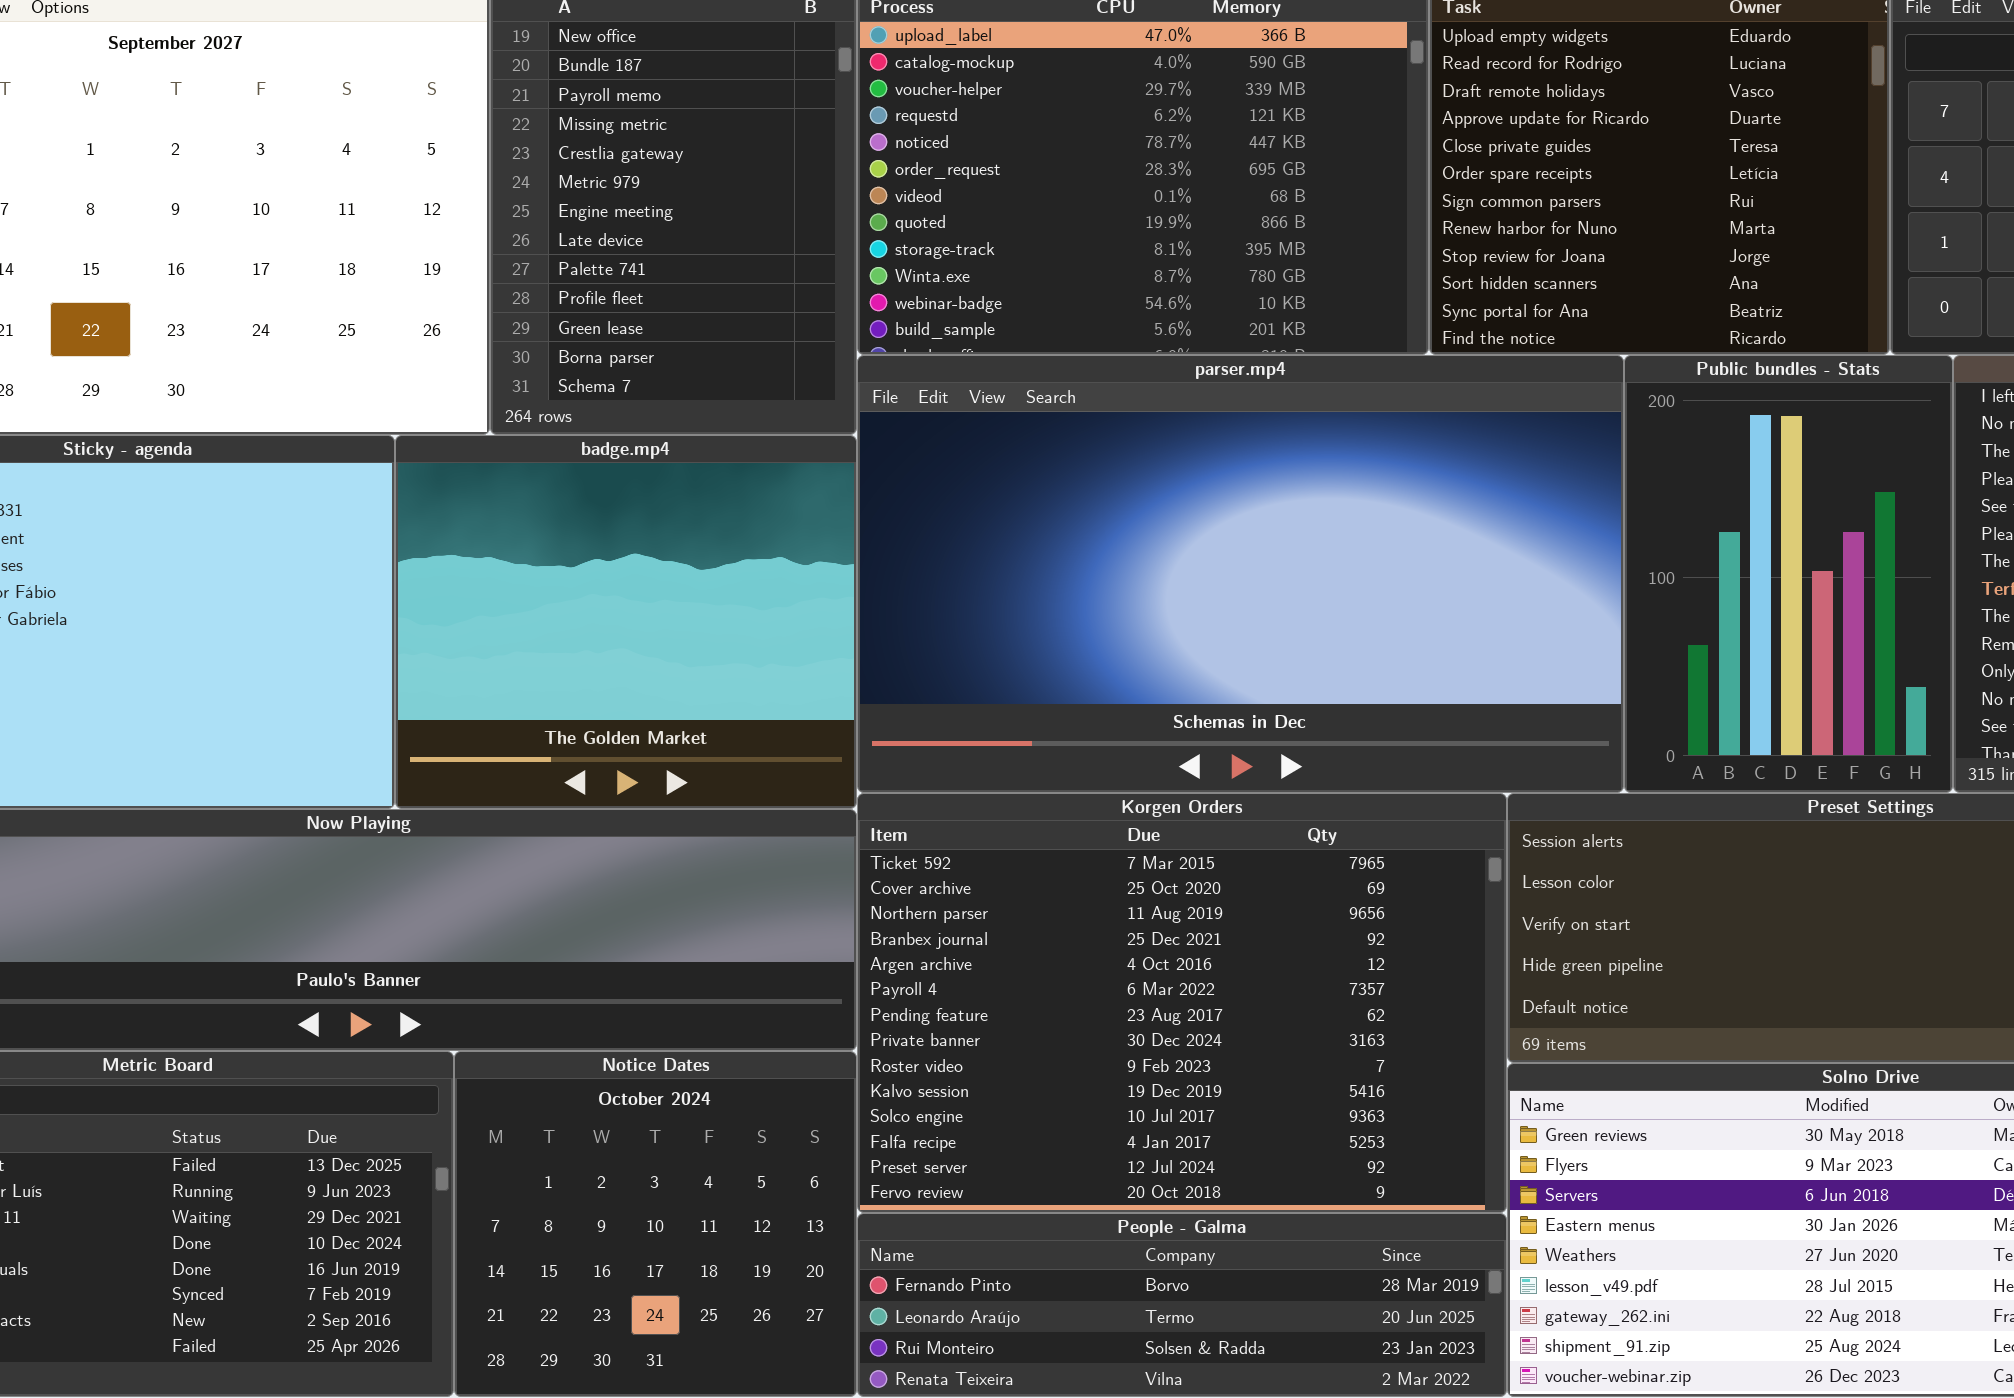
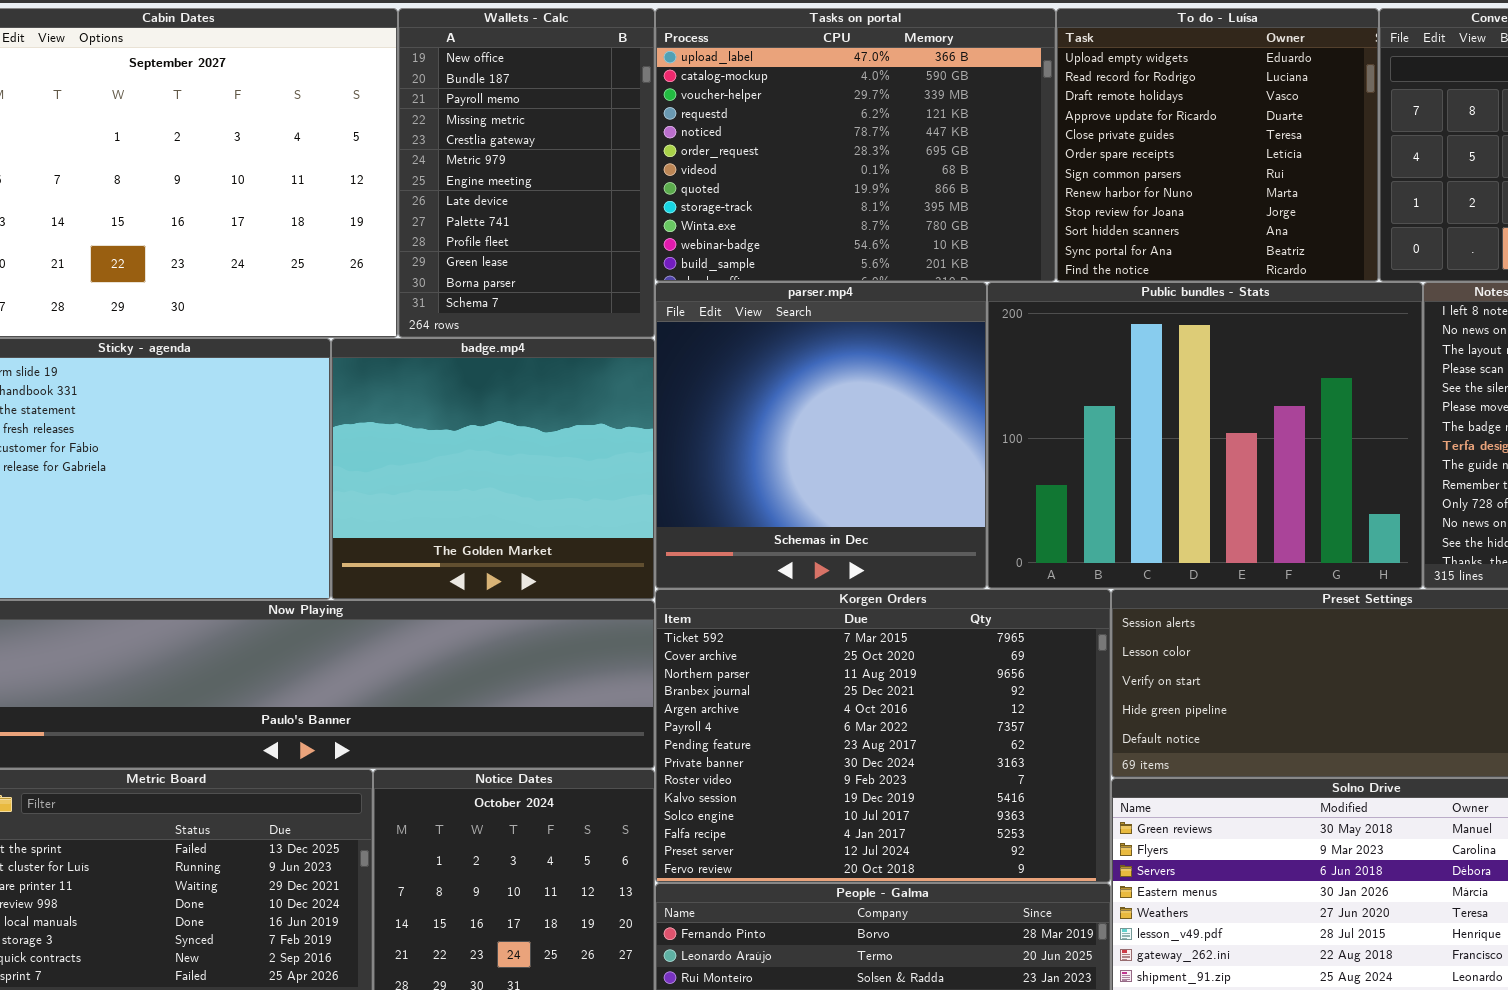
parser.mp4: [857,355,1624,793] -> [655,282,987,589], resized
Public bundles - Stats: [1624,355,1953,793] -> [987,282,1423,589], resized

